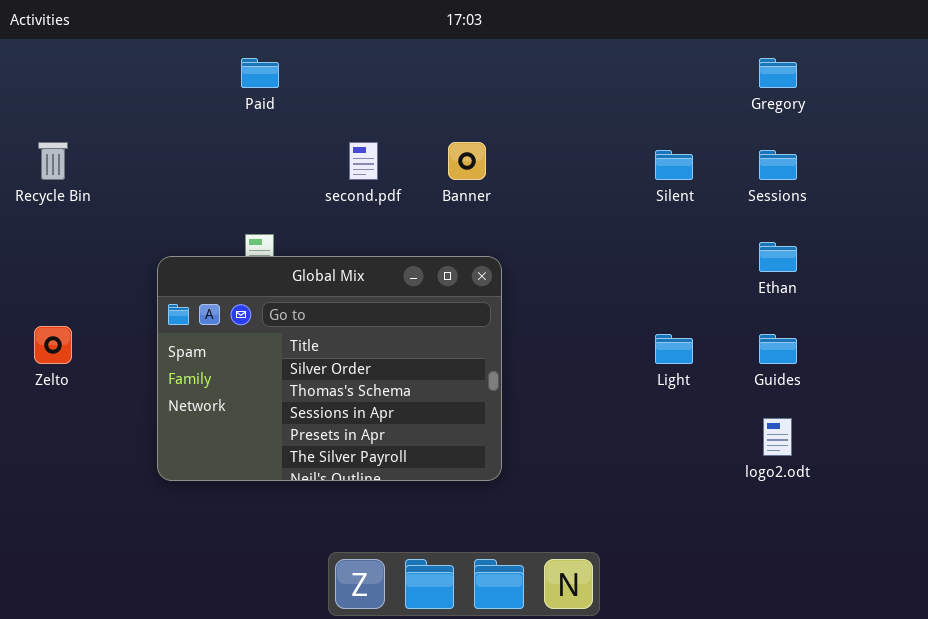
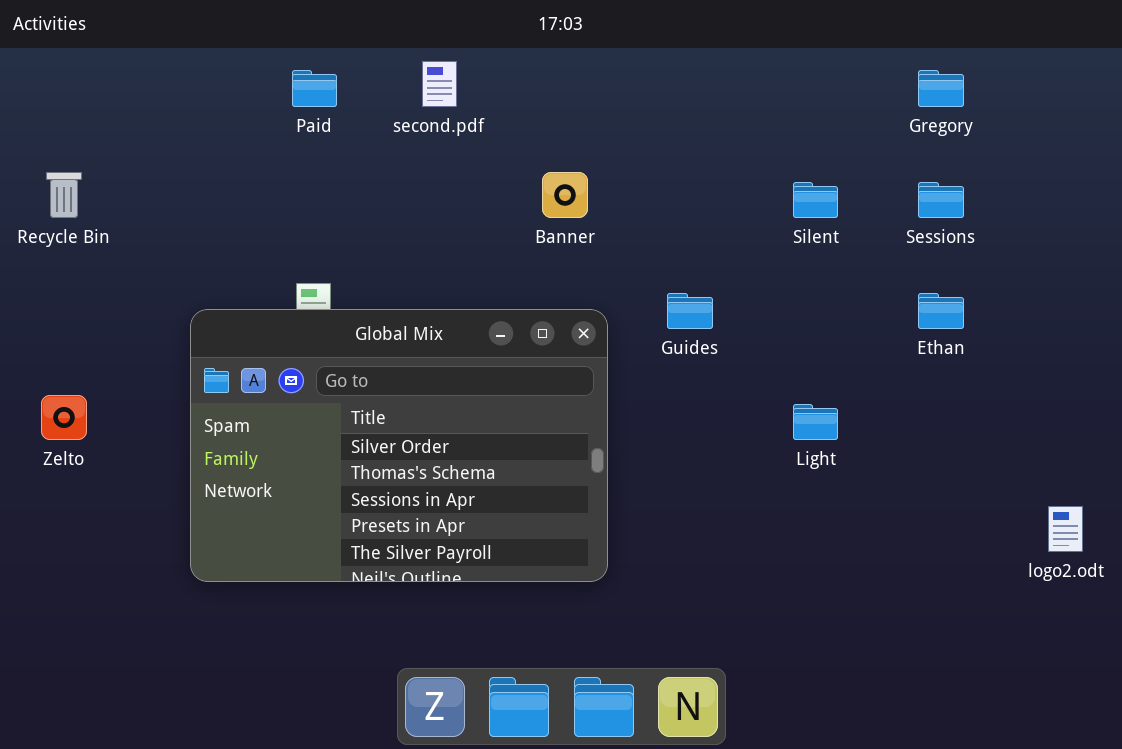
second.pdf: [349,142,378,180] -> [422,61,457,107], moved
Guides: [759,334,797,364] -> [667,293,713,329], moved
logo2.odt: [763,418,792,456] -> [1048,506,1083,552], moved

